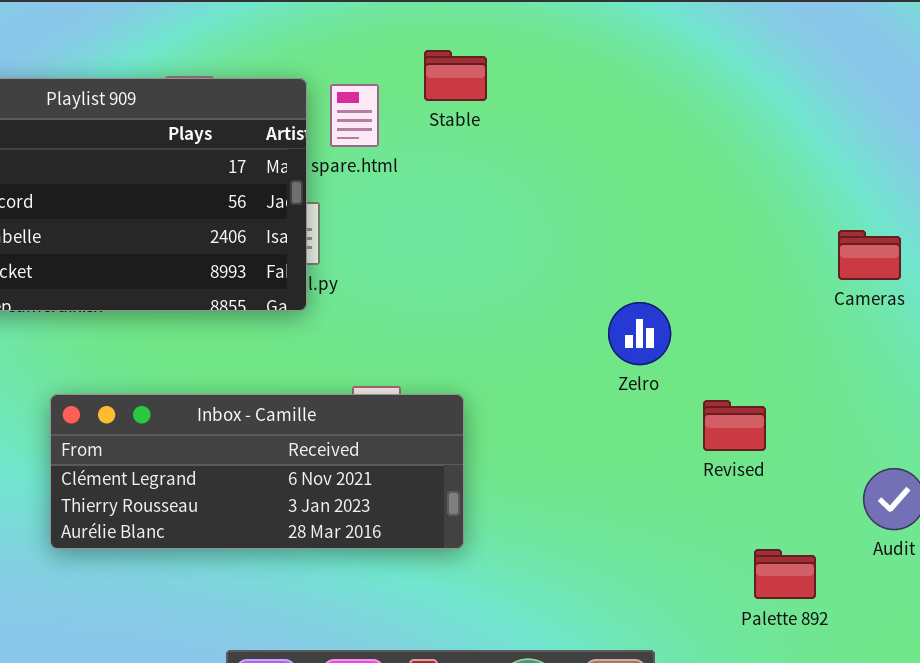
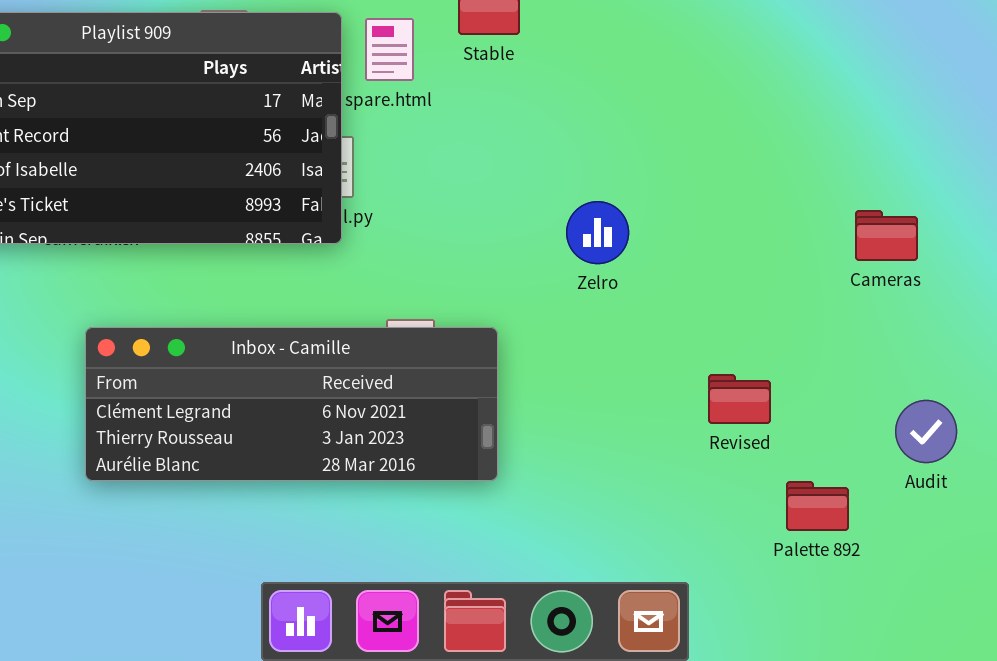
Cameras: [838,230,901,280] -> [855,210,918,261], moved
Zelro: [608,302,671,365] -> [566,201,629,264], moved
Revised: [703,400,766,451] -> [708,374,771,424], moved

